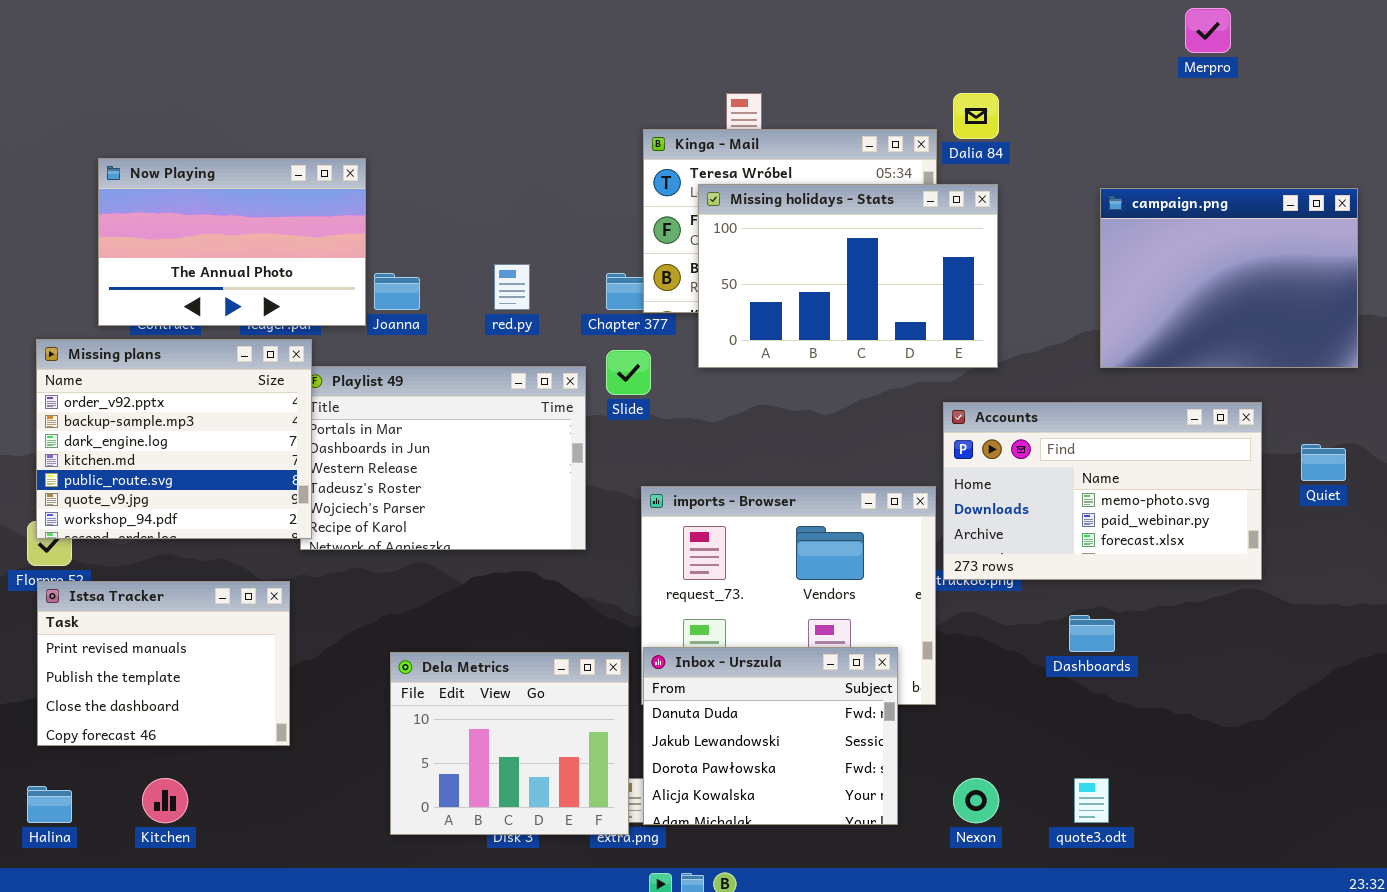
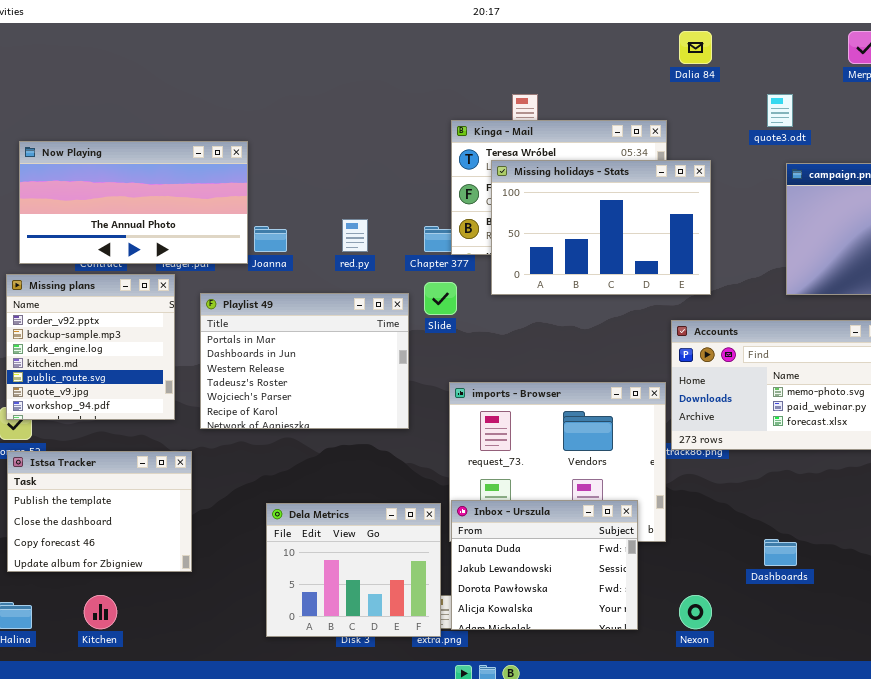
Dalia 84: [953,93,999,139] -> [679,31,712,64], moved
Now Playing: [98,158,366,326] -> [19,141,248,264], resized
Missing plans: [36,339,312,539] -> [6,274,175,420], resized
Istsa Tracker: [37,581,290,746] -> [7,451,192,572], scrolled down 1 row
Dashboards: [1069,615,1115,652] -> [764,539,797,566], moved
quote3.odt: [1074,778,1109,823] -> [767,94,793,127], moved

